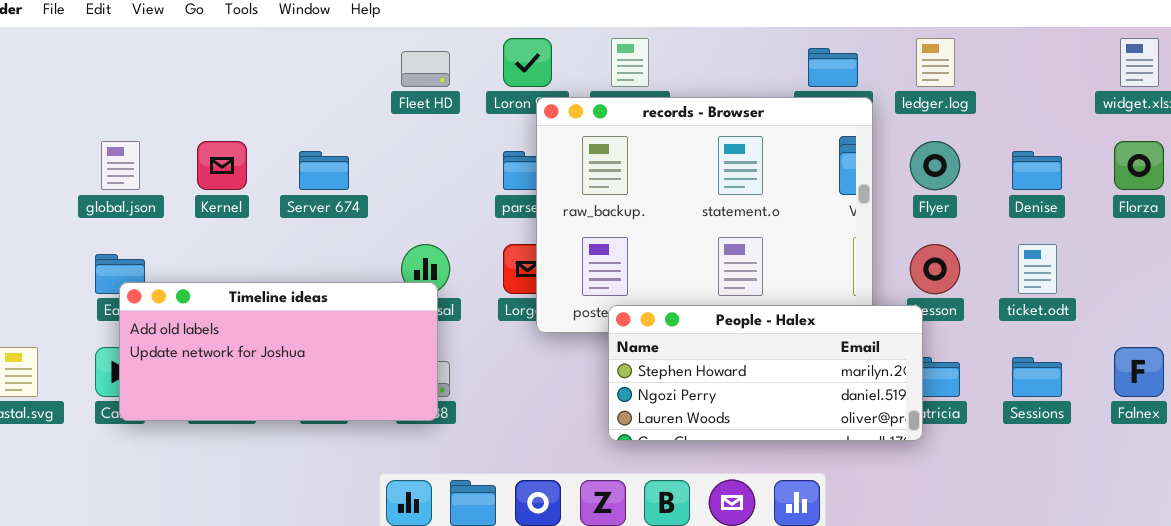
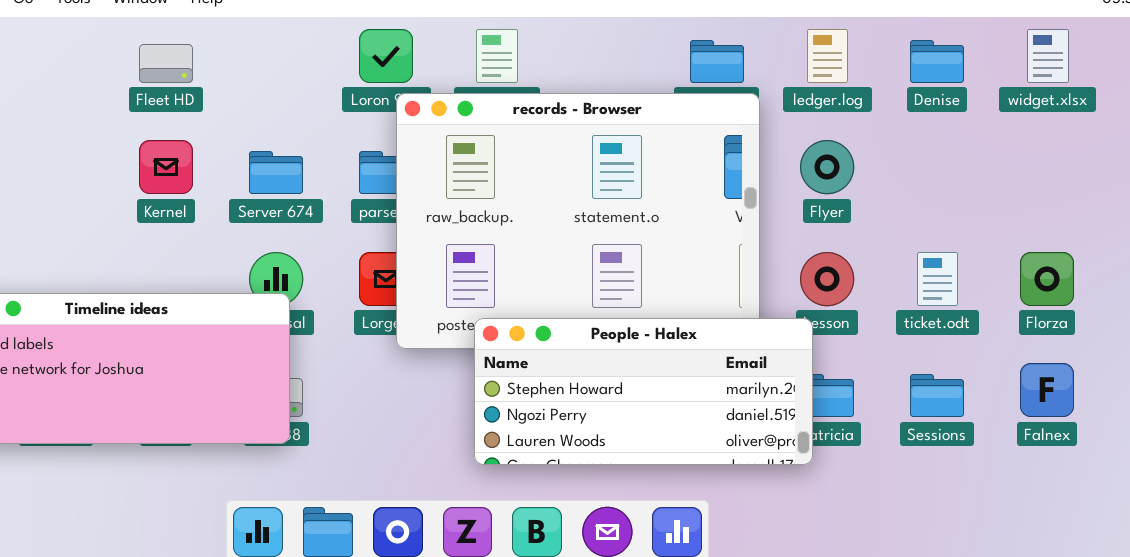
Fleet HD: [401,51,450,87] -> [139,44,193,83], moved
Kernel: [197,141,247,190] -> [139,140,193,194], moved
Florza: [1114,141,1164,190] -> [1020,252,1074,306], moved
Server 674: [299,151,349,190] -> [249,151,303,194], moved
Denise: [1012,151,1062,190] -> [910,40,964,83], moved

